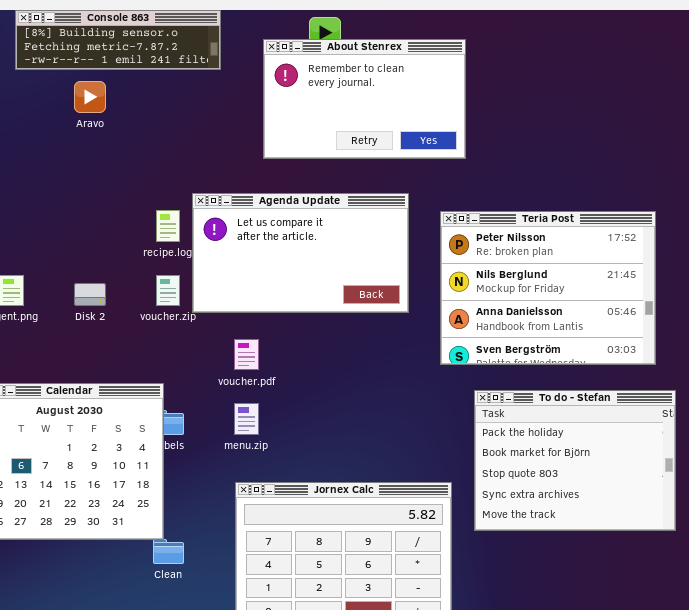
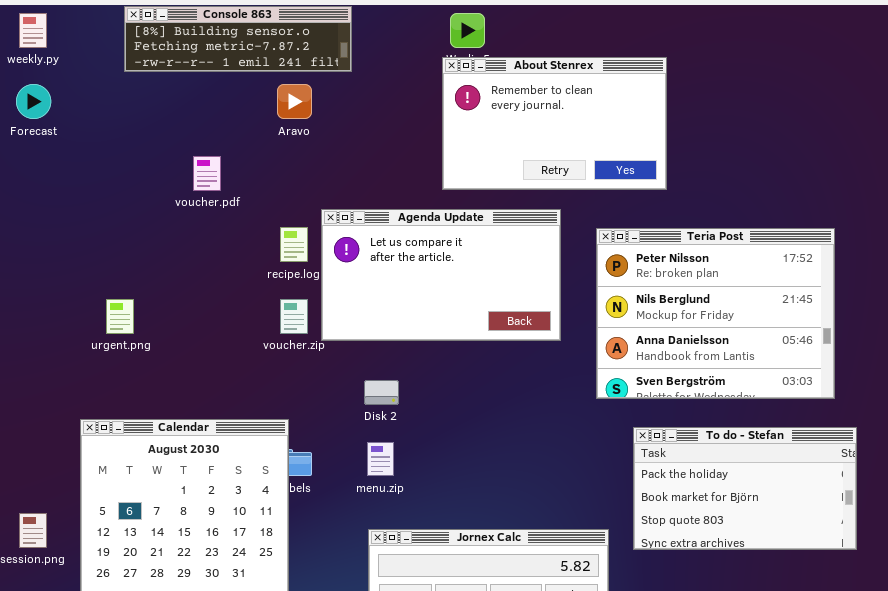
About Stenrex: [263,39,466,159] -> [442,57,667,190], moved
Aravo: [74,81,106,113] -> [277,84,312,119], moved
Disk 2: [74,283,106,306] -> [364,380,399,405], moved
voucher.pdf: [234,339,259,370] -> [193,156,221,191], moved
To do - Stefan: [474,390,676,531] -> [633,427,857,550], resized

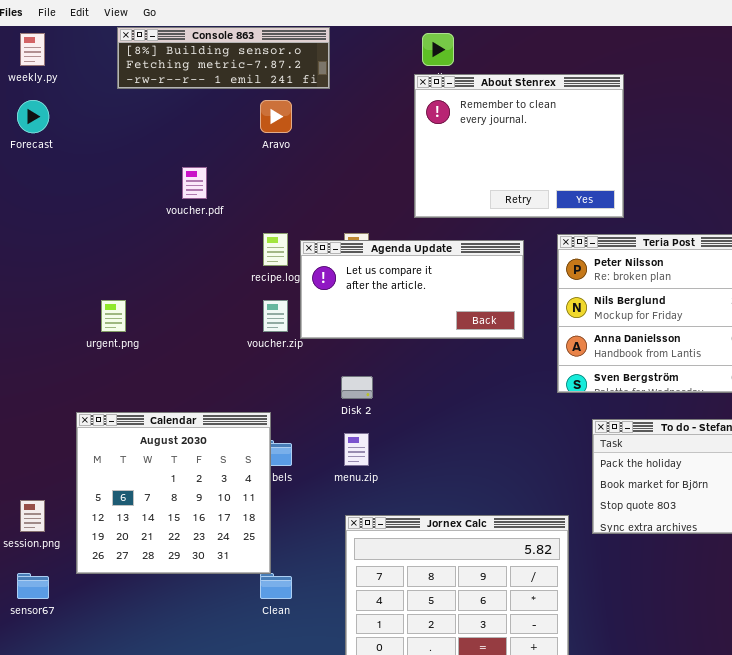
About Stenrex: [442,57,667,190] -> [414,74,624,218], resized
Agenda Update: [321,209,561,341] -> [300,240,524,339], resized

